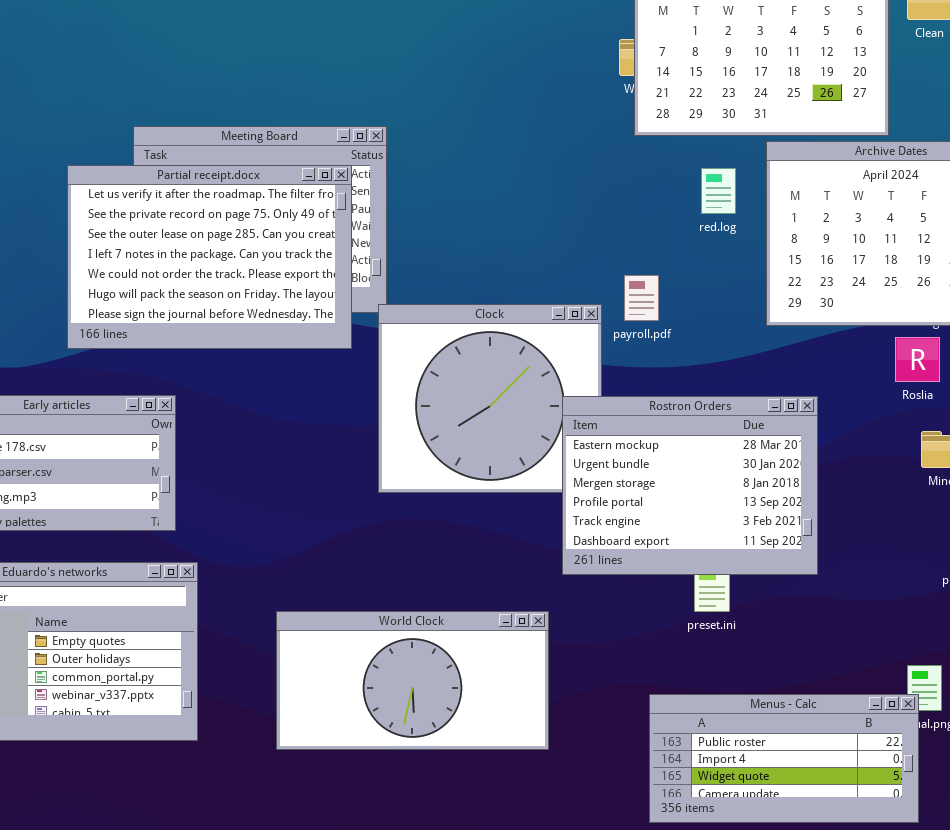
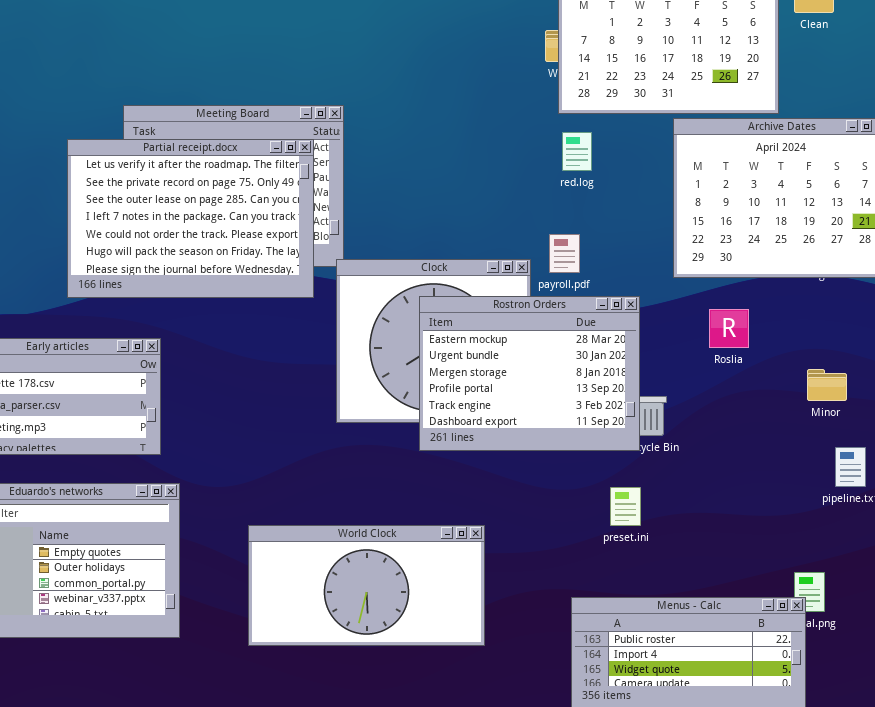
red.log: [701,168,736,214] -> [562,132,592,171], moved
Roslia: [895,337,940,382] -> [709,309,749,348], moved
Rostron Orders: [562,396,818,575] -> [419,296,640,451], moved

